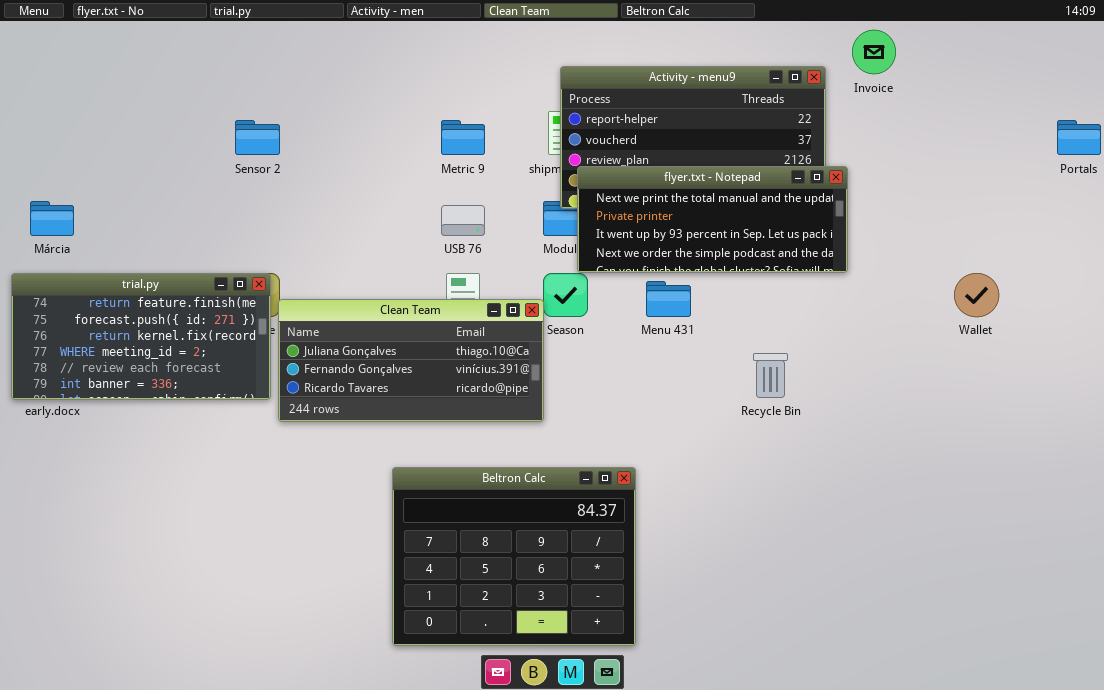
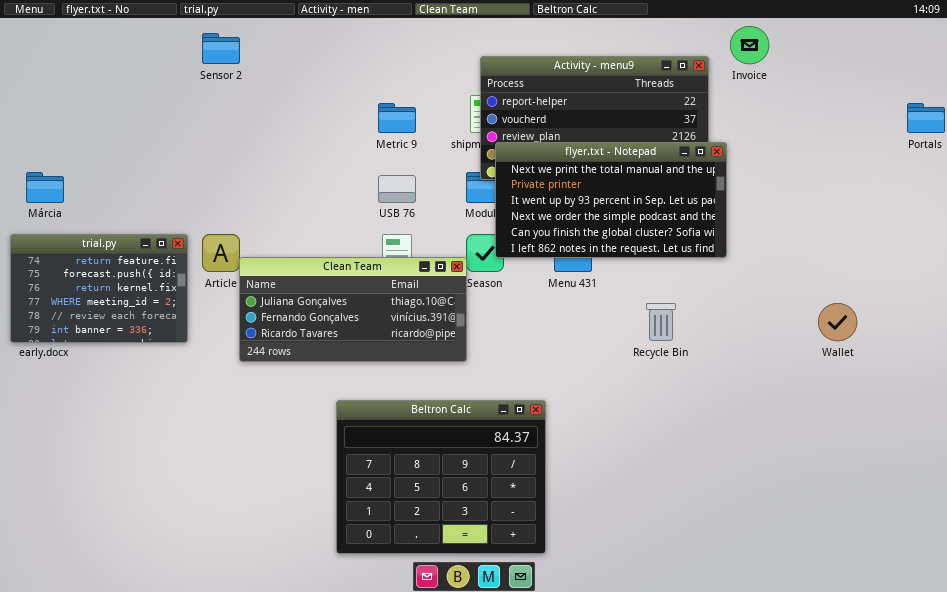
Sensor 2: [235,120,280,155] -> [202,33,240,64], moved
flyer.txt - Notepad: [577,166,848,273] -> [495,142,727,258], resized
Wallet: [954,273,999,317] -> [818,303,857,341], moved
trial.py: [11,273,271,400] -> [10,234,188,343], resized

